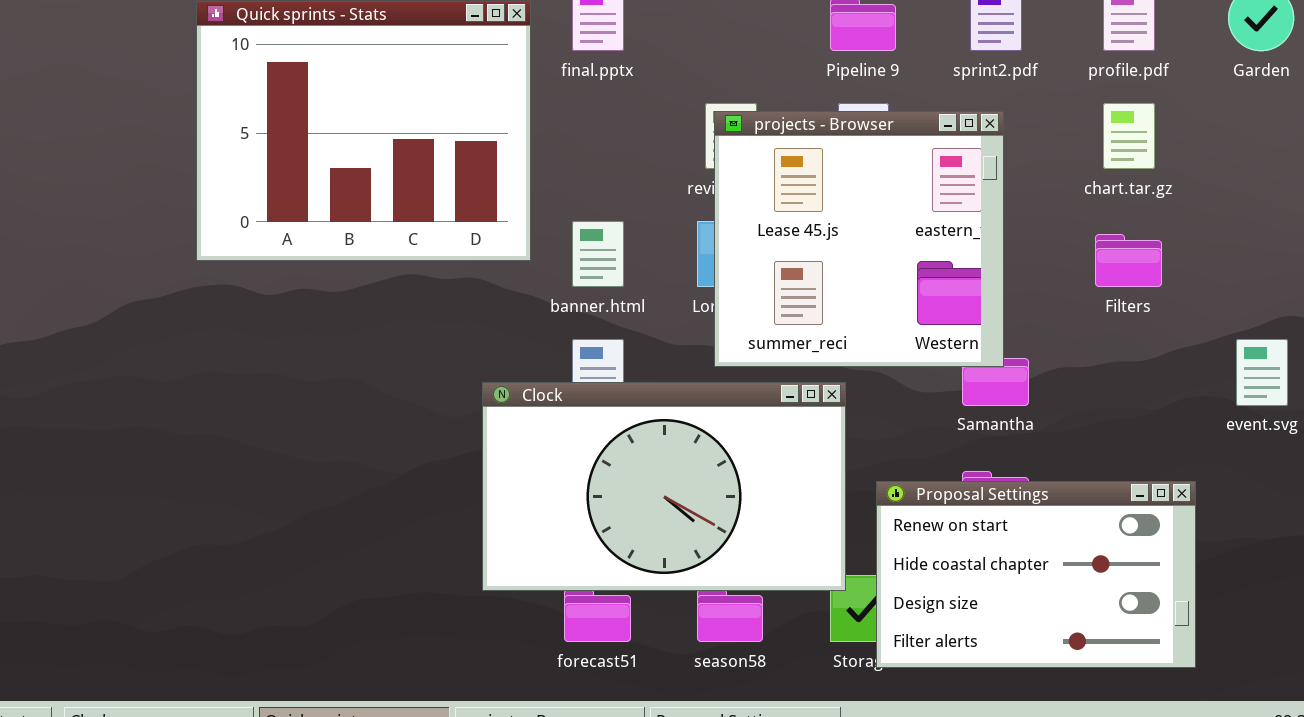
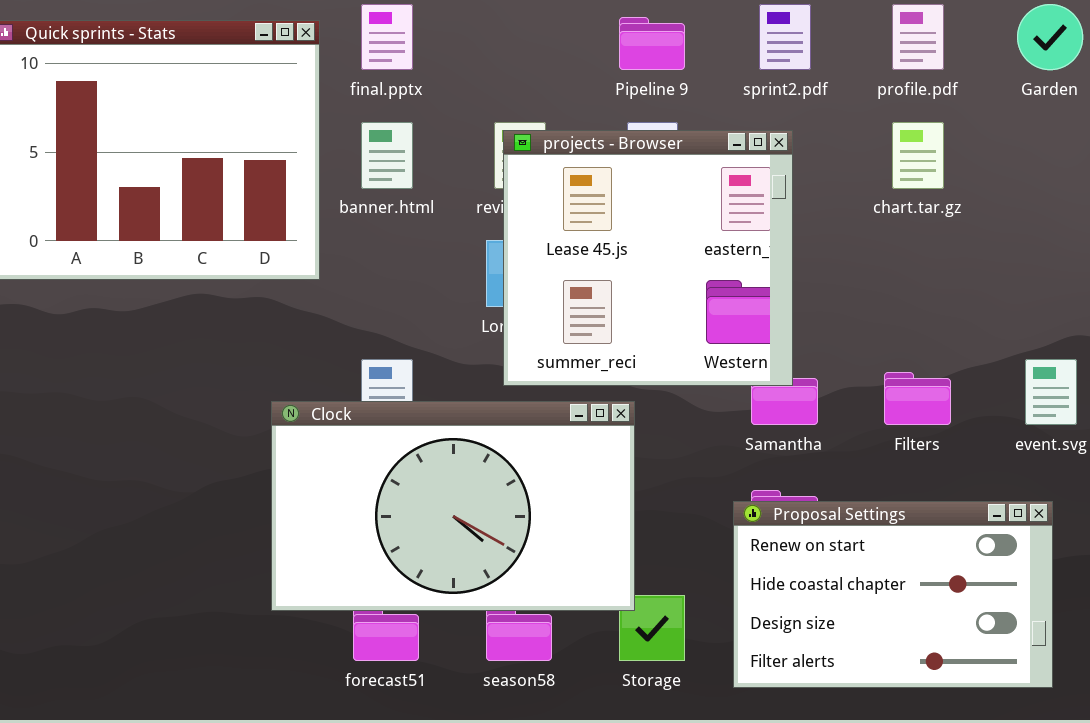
banner.html: [572,221,624,287] -> [361,122,413,189], moved
Filters: [1095,234,1162,287] -> [884,372,951,425], moved
Proposal Settings: [876,481,1196,668] -> [733,501,1053,688], moved

